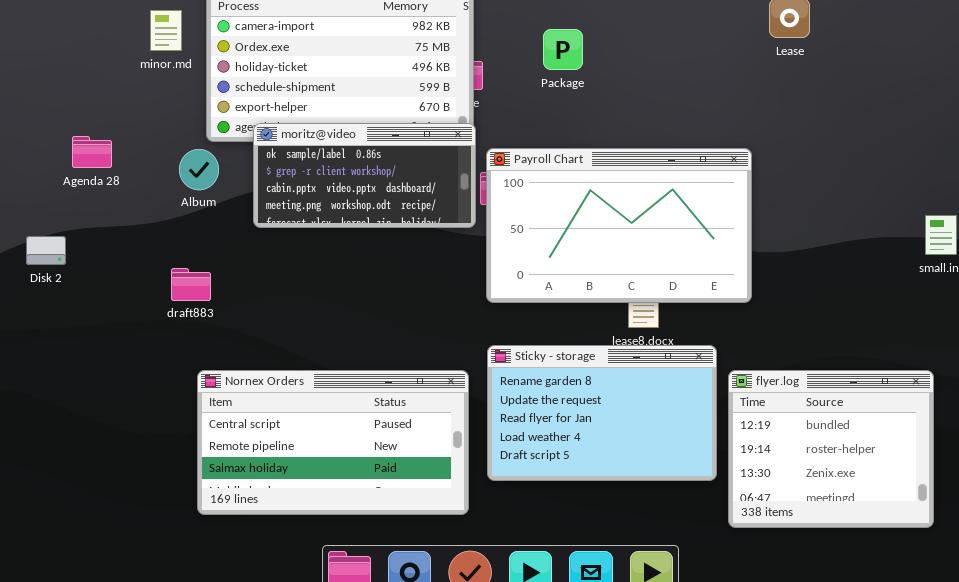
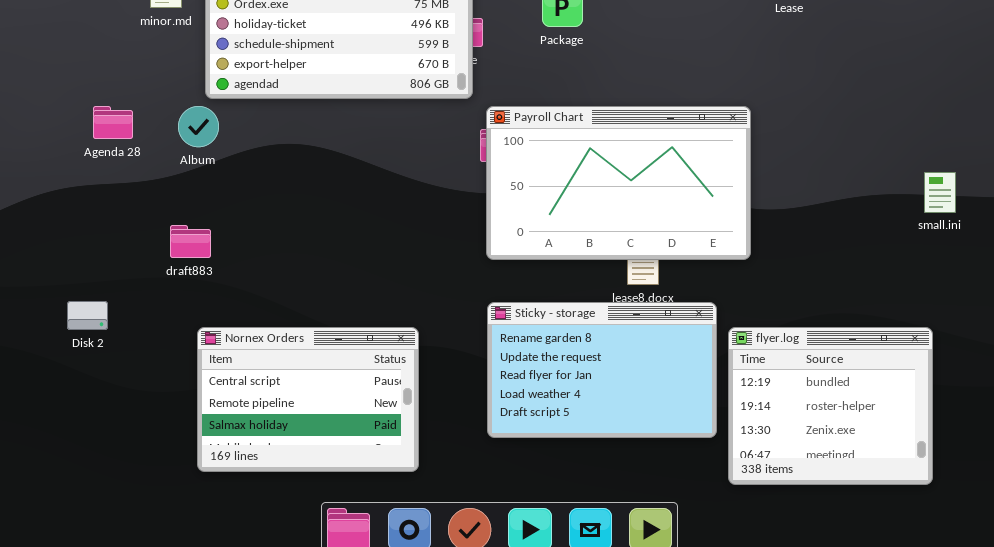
moritz@video: [253,123,476,228] -> none, closed
Agenda 28: [72,136,112,168] -> [93,106,133,139], moved
Disk 2: [26,236,66,265] -> [67,301,108,330], moved
Nornex Orders: [197,370,469,515] -> [197,327,419,472], resized

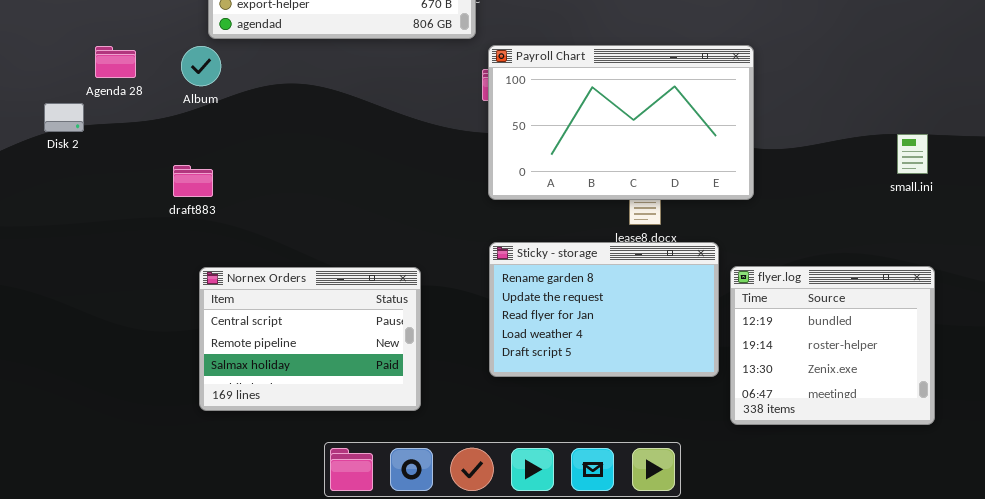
small.ini: [924,172,956,213] -> [897,134,928,174], moved
Disk 2: [67,301,108,330] -> [44,103,84,132], moved

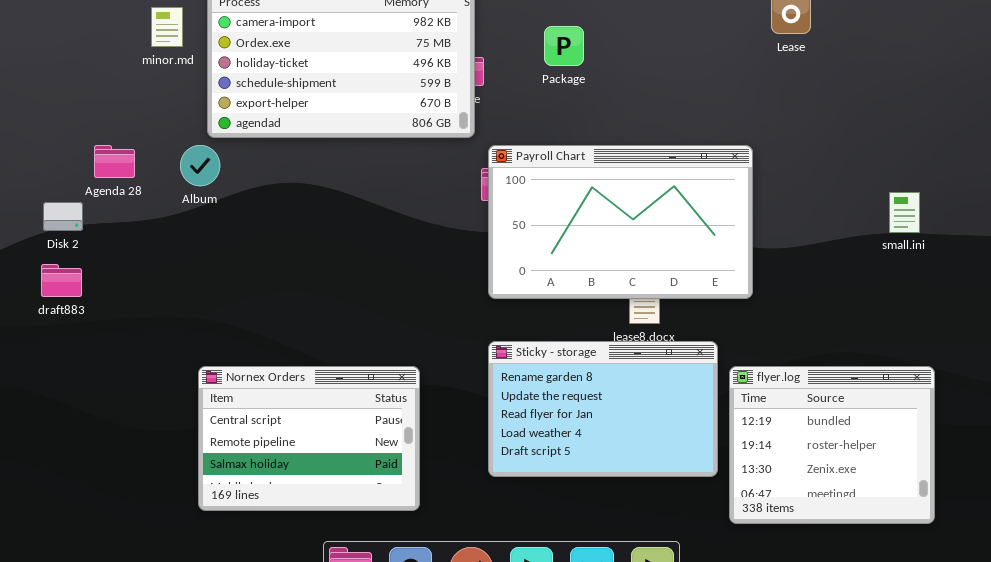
small.ini: [897,134,928,174] -> [889,192,920,233], moved
draft883: [173,165,213,197] -> [41,264,82,297], moved

